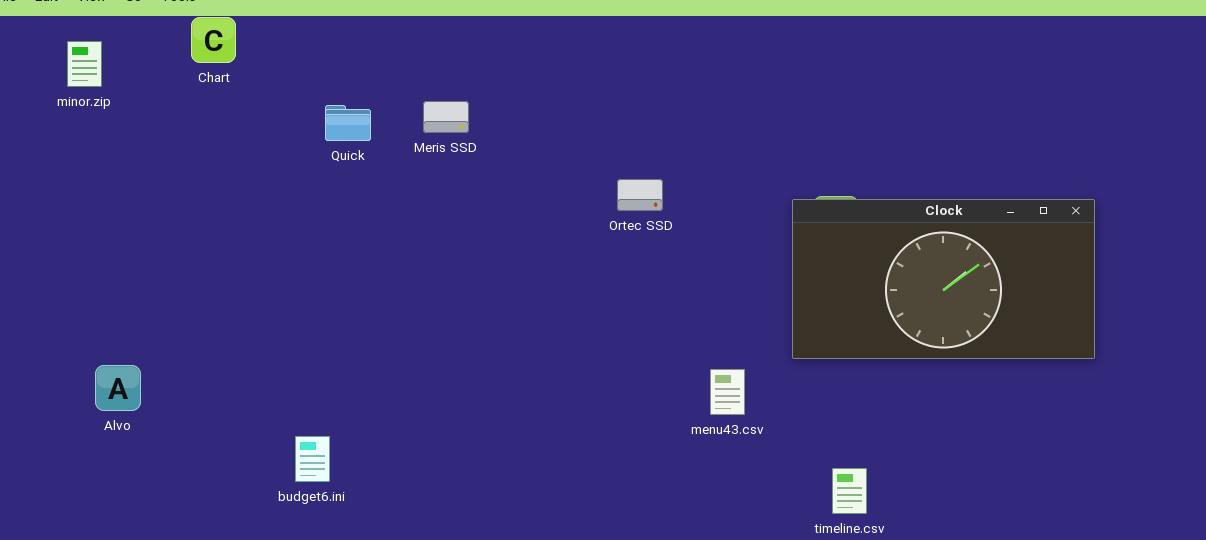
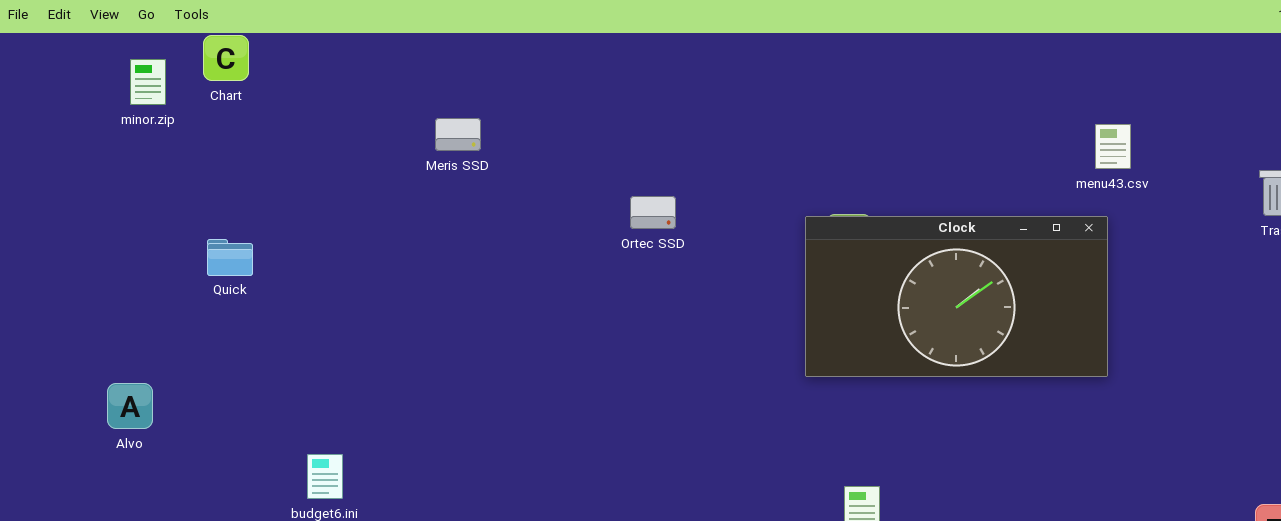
minor.zip: [67,41,102,87] -> [130,59,166,105], moved
Quick: [325,105,371,141] -> [207,239,253,276], moved
menu43.csv: [710,369,745,415] -> [1095,124,1131,169], moved

